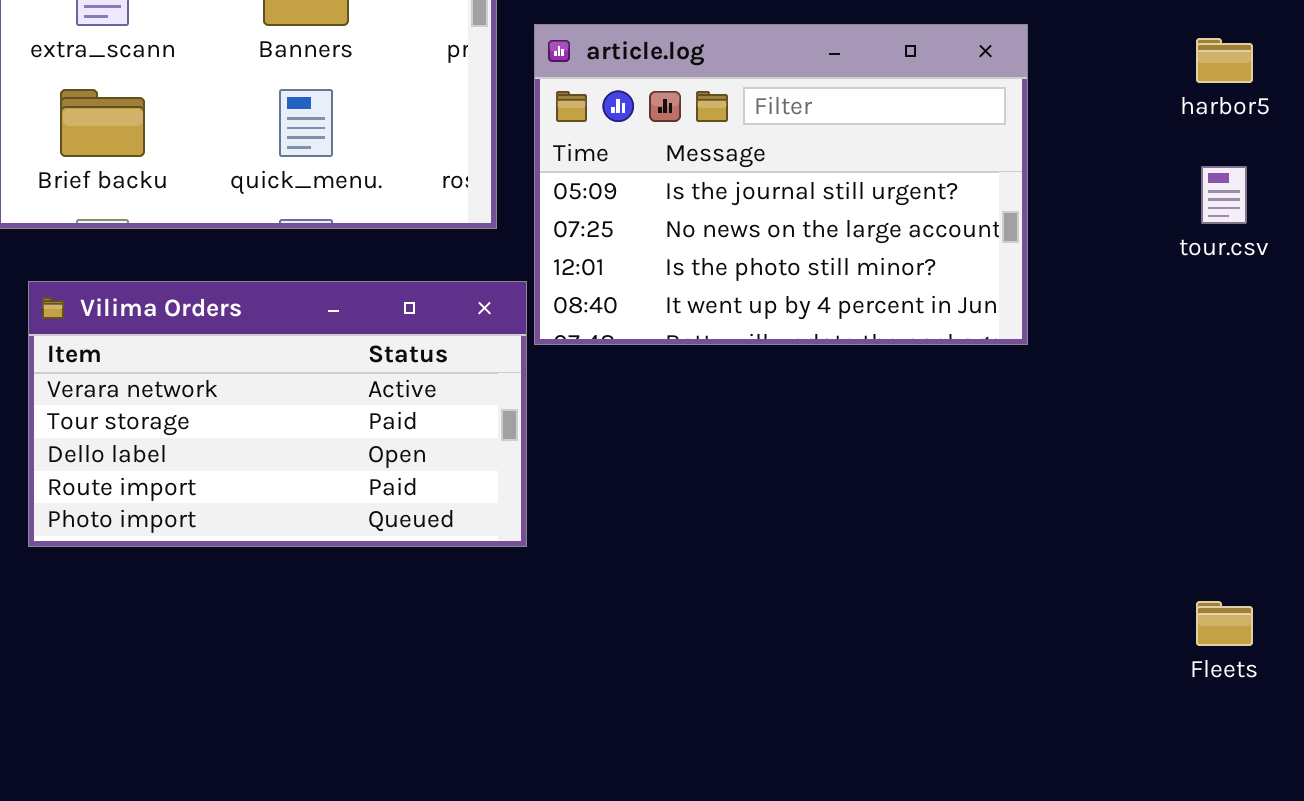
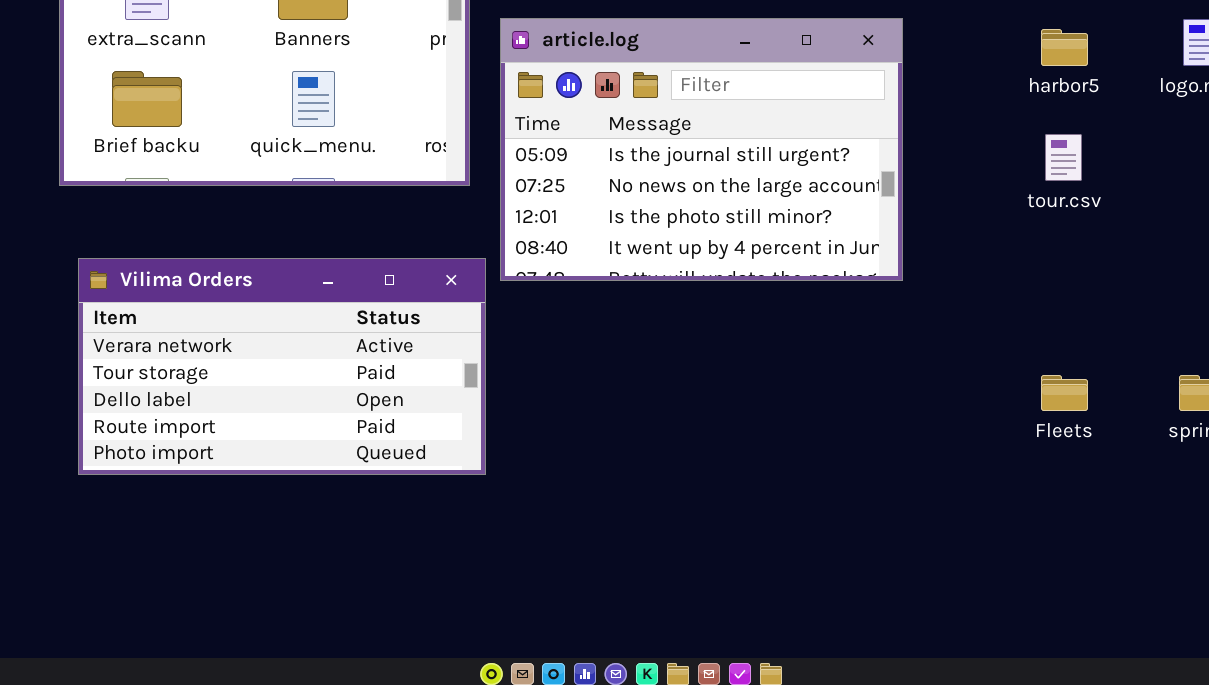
Vilima Orders: [28,281,527,547] -> [78,258,486,475], moved
Fleets: [1196,601,1253,646] -> [1041,375,1088,411], moved

